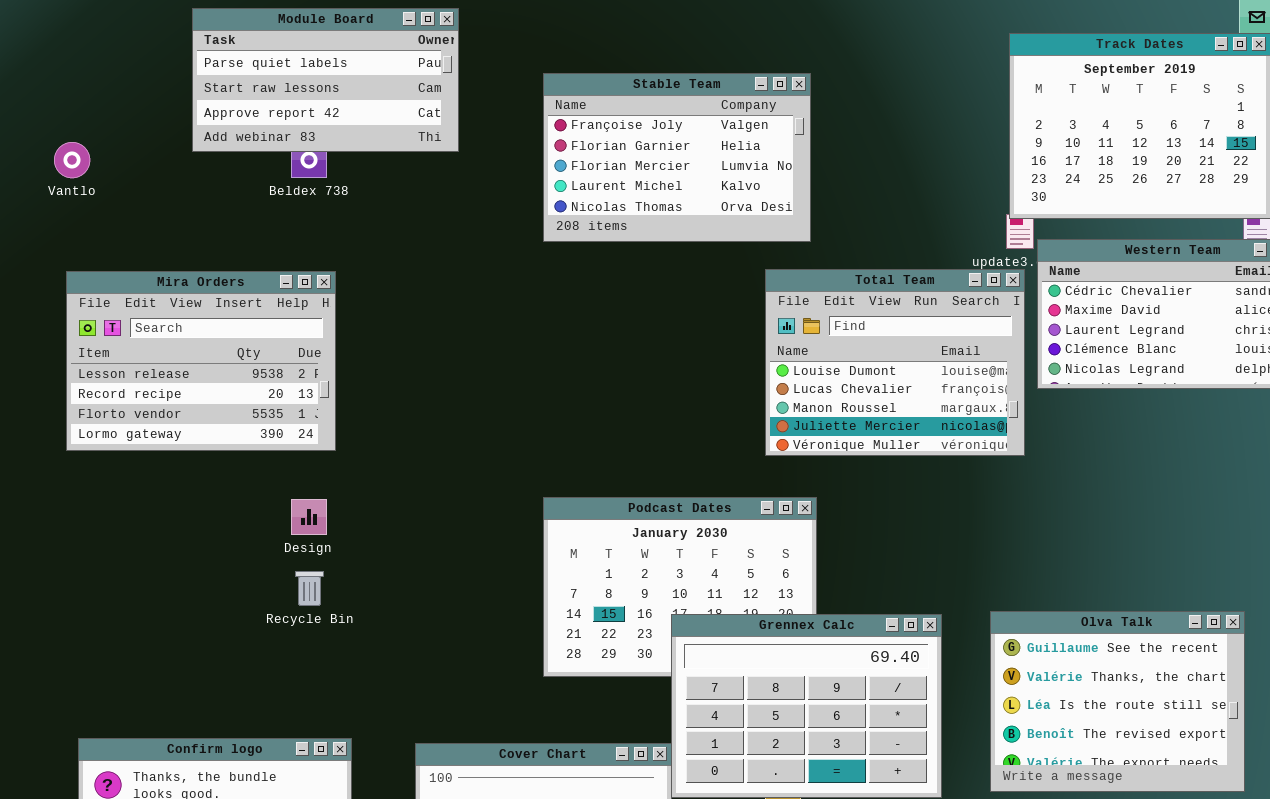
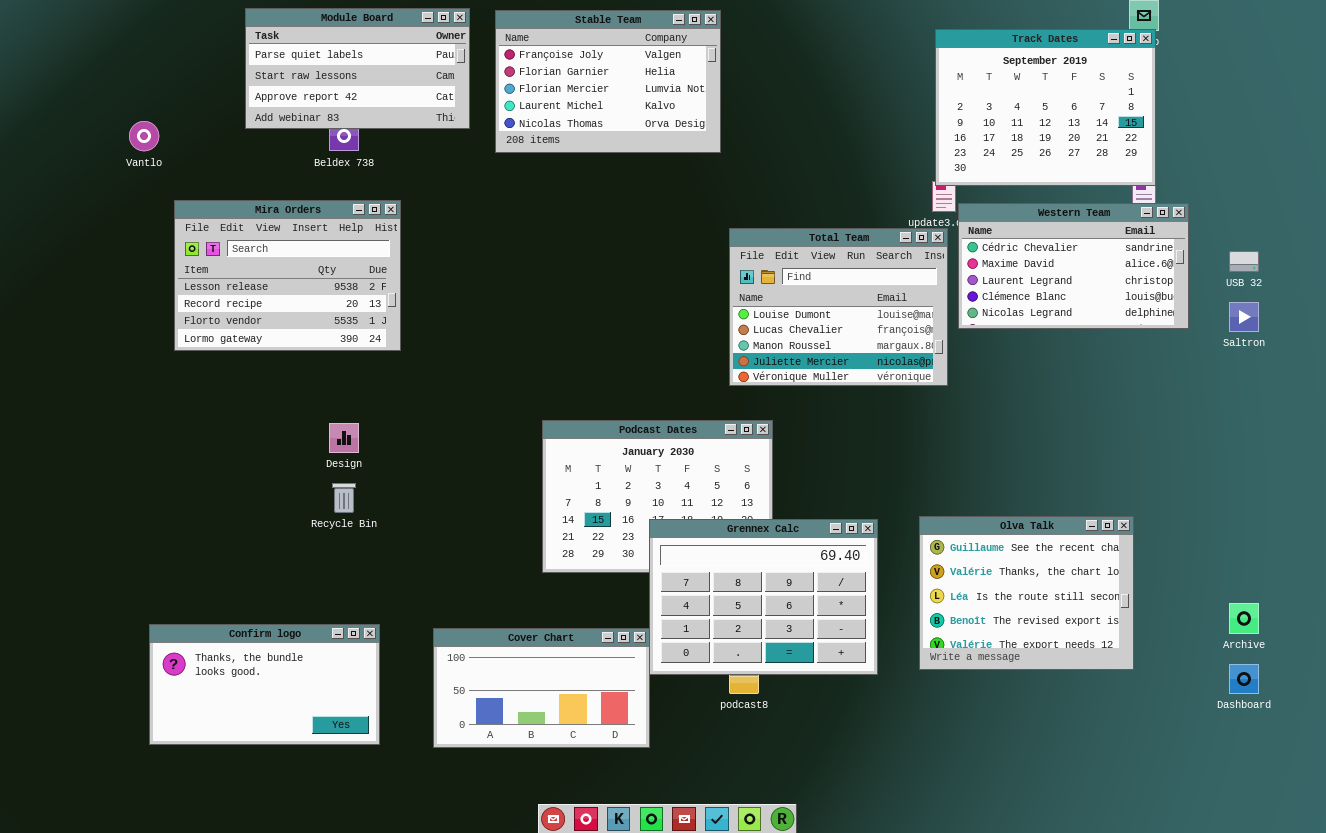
Stable Team: [543,73,811,242] -> [495,10,721,153], moved
Mira Orders: [66,271,336,451] -> [174,200,401,351], moved

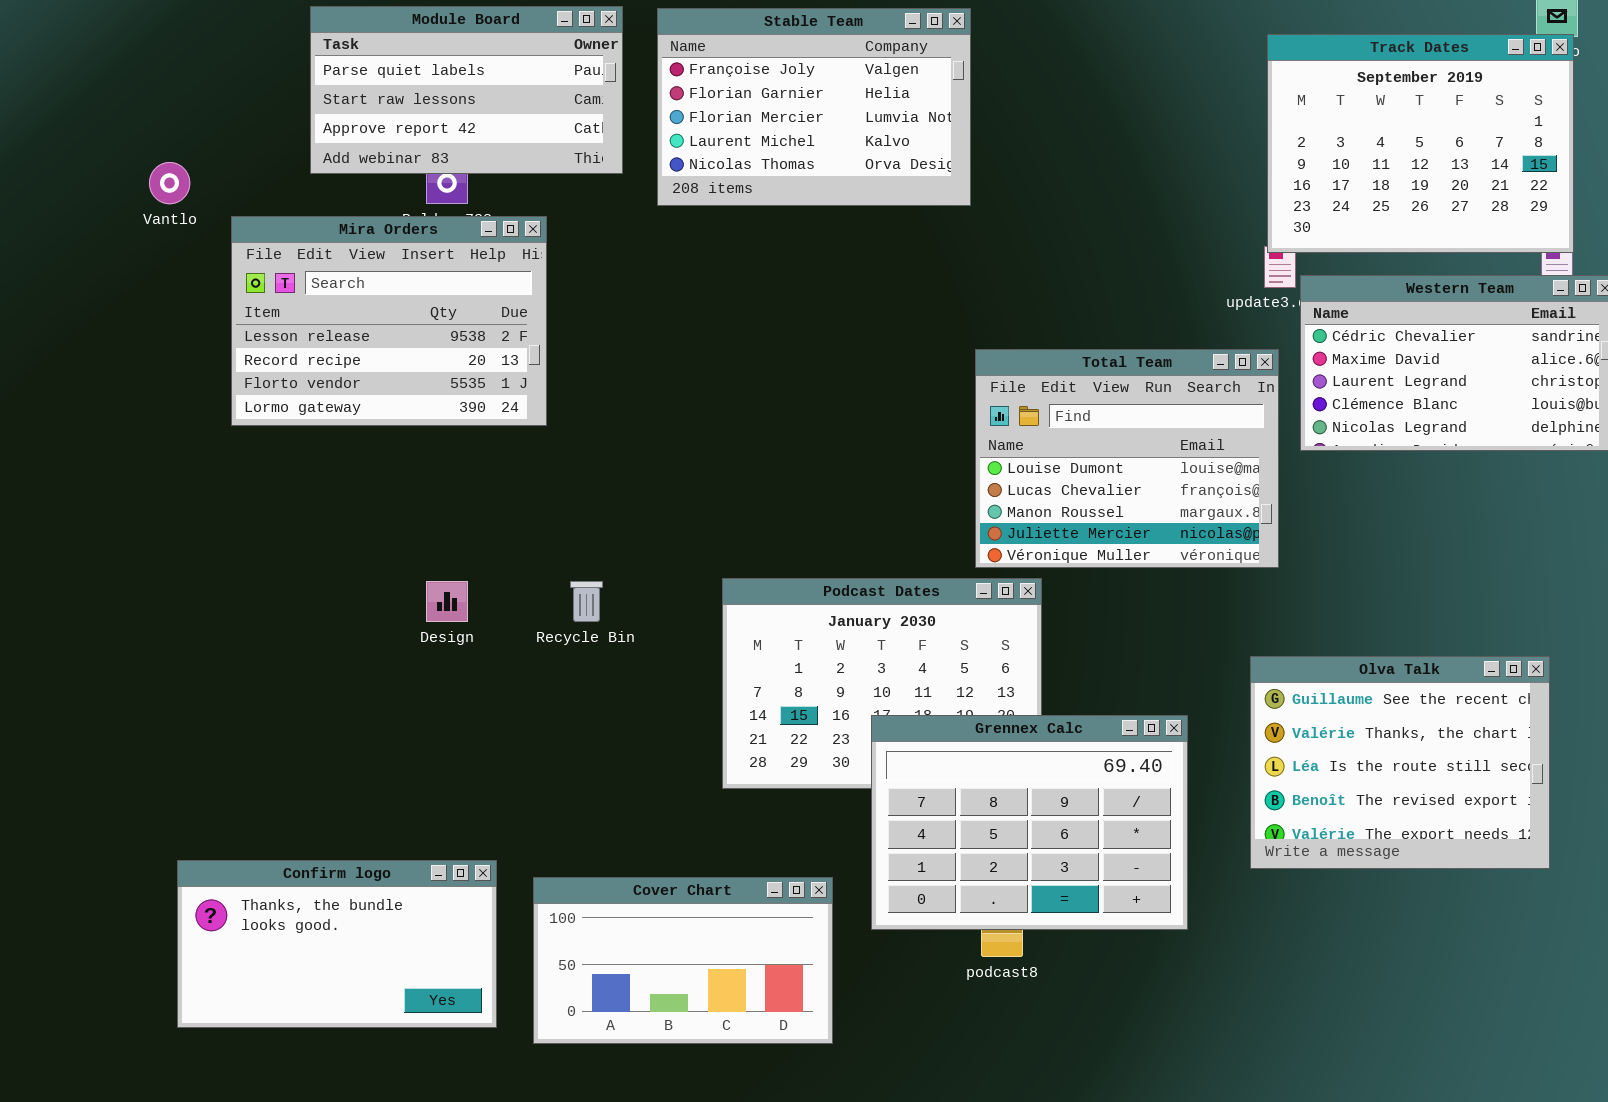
Mira Orders: [174,200,401,351] -> [231,216,547,426], moved
Total Team: [729,228,948,386] -> [975,349,1279,568], moved
Recycle Bin: [332,483,356,513] -> [570,581,603,622], moved
Olva Talk: [919,516,1134,670] -> [1250,656,1550,869], moved
Cover Chart: [433,628,650,748] -> [533,877,833,1044], moved

